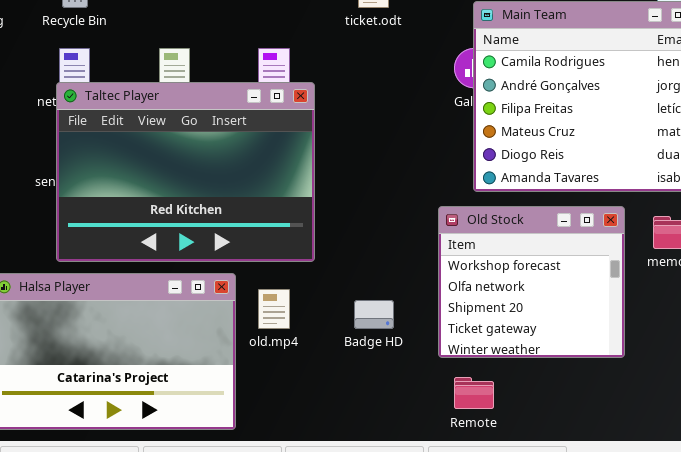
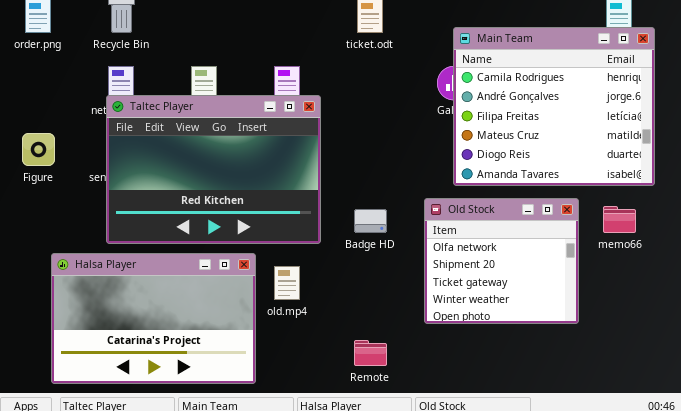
Old Stock: [438,206,625,358] -> [424,198,579,324], scrolled down 1 row
Badge HD: [354,300,394,329] -> [354,209,387,233], moved
Remote: [454,377,494,409] -> [354,340,387,366], moved

